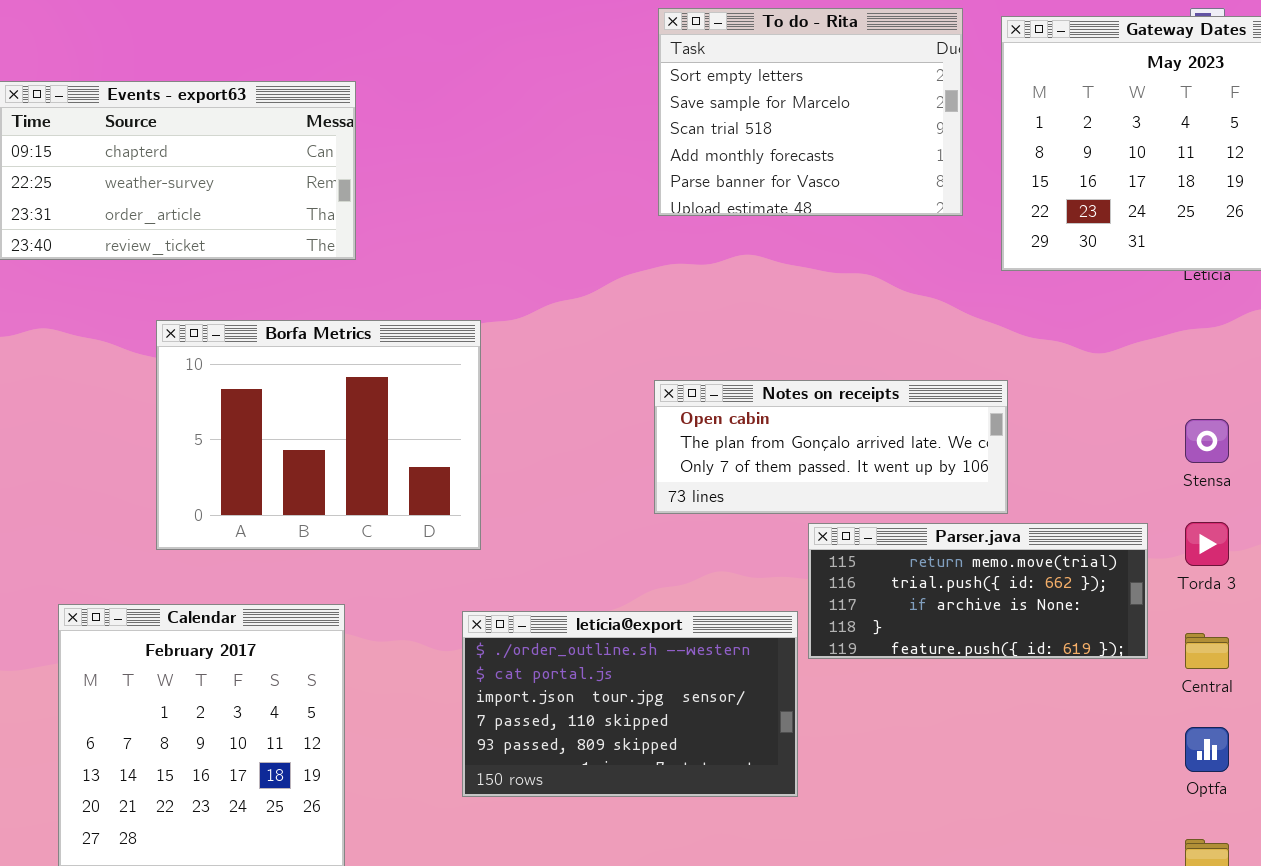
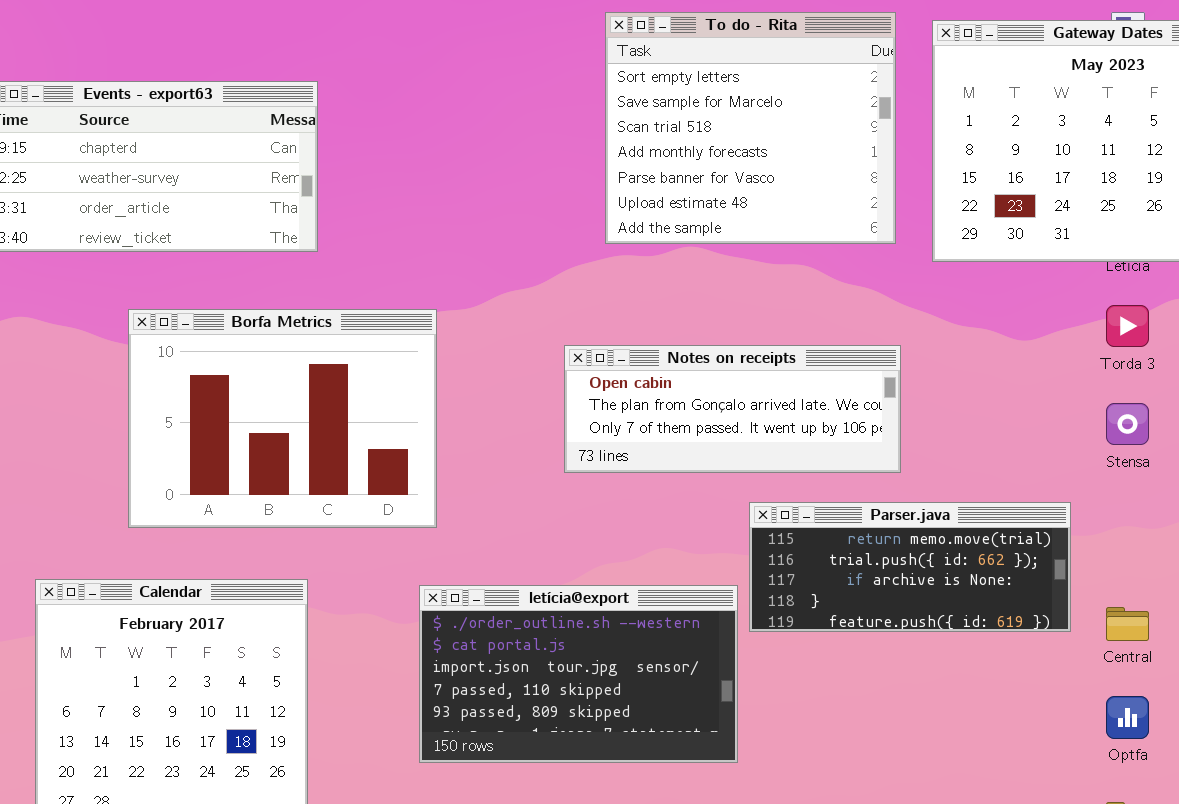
To do - Rita: [658,8,963,216] -> [605,12,896,244], resized
Notes on receipts: [654,380,1008,514] -> [564,345,901,473], moved
Torda 3: [1185,522,1229,566] -> [1106,305,1149,347], moved

